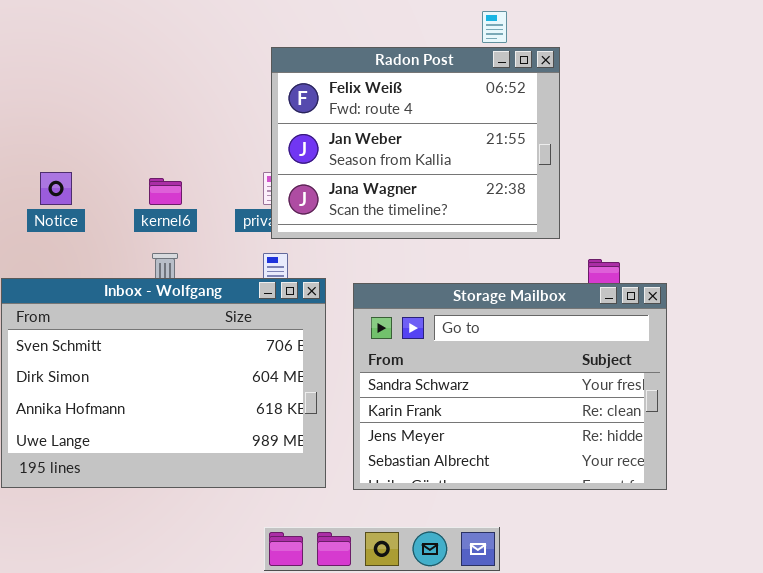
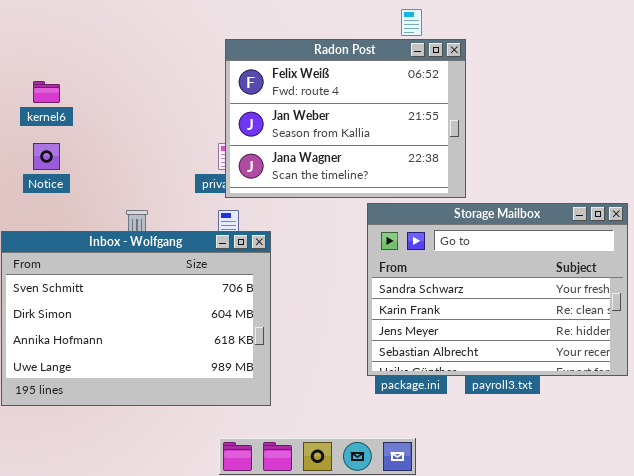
kernel6: [149,178,182,205] -> [33,81,60,103], moved
Storage Mailbox: [353,283,667,490] -> [367,203,628,376], moved

